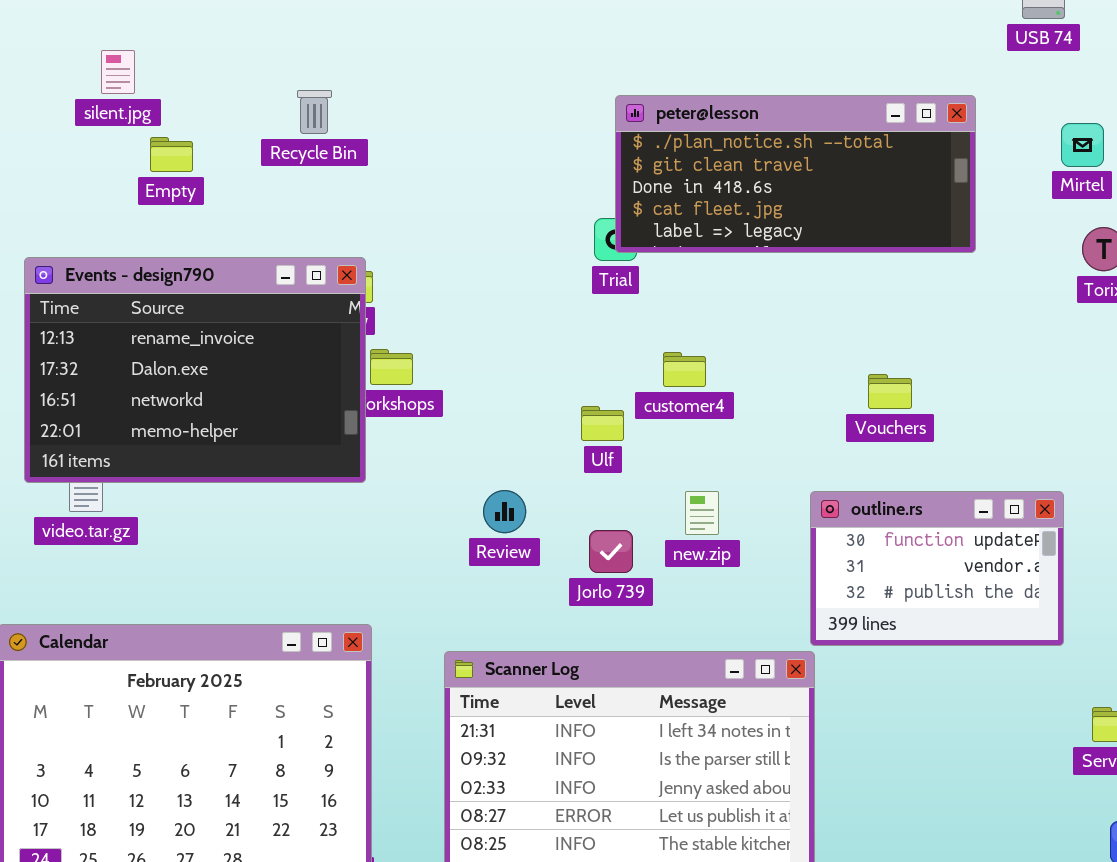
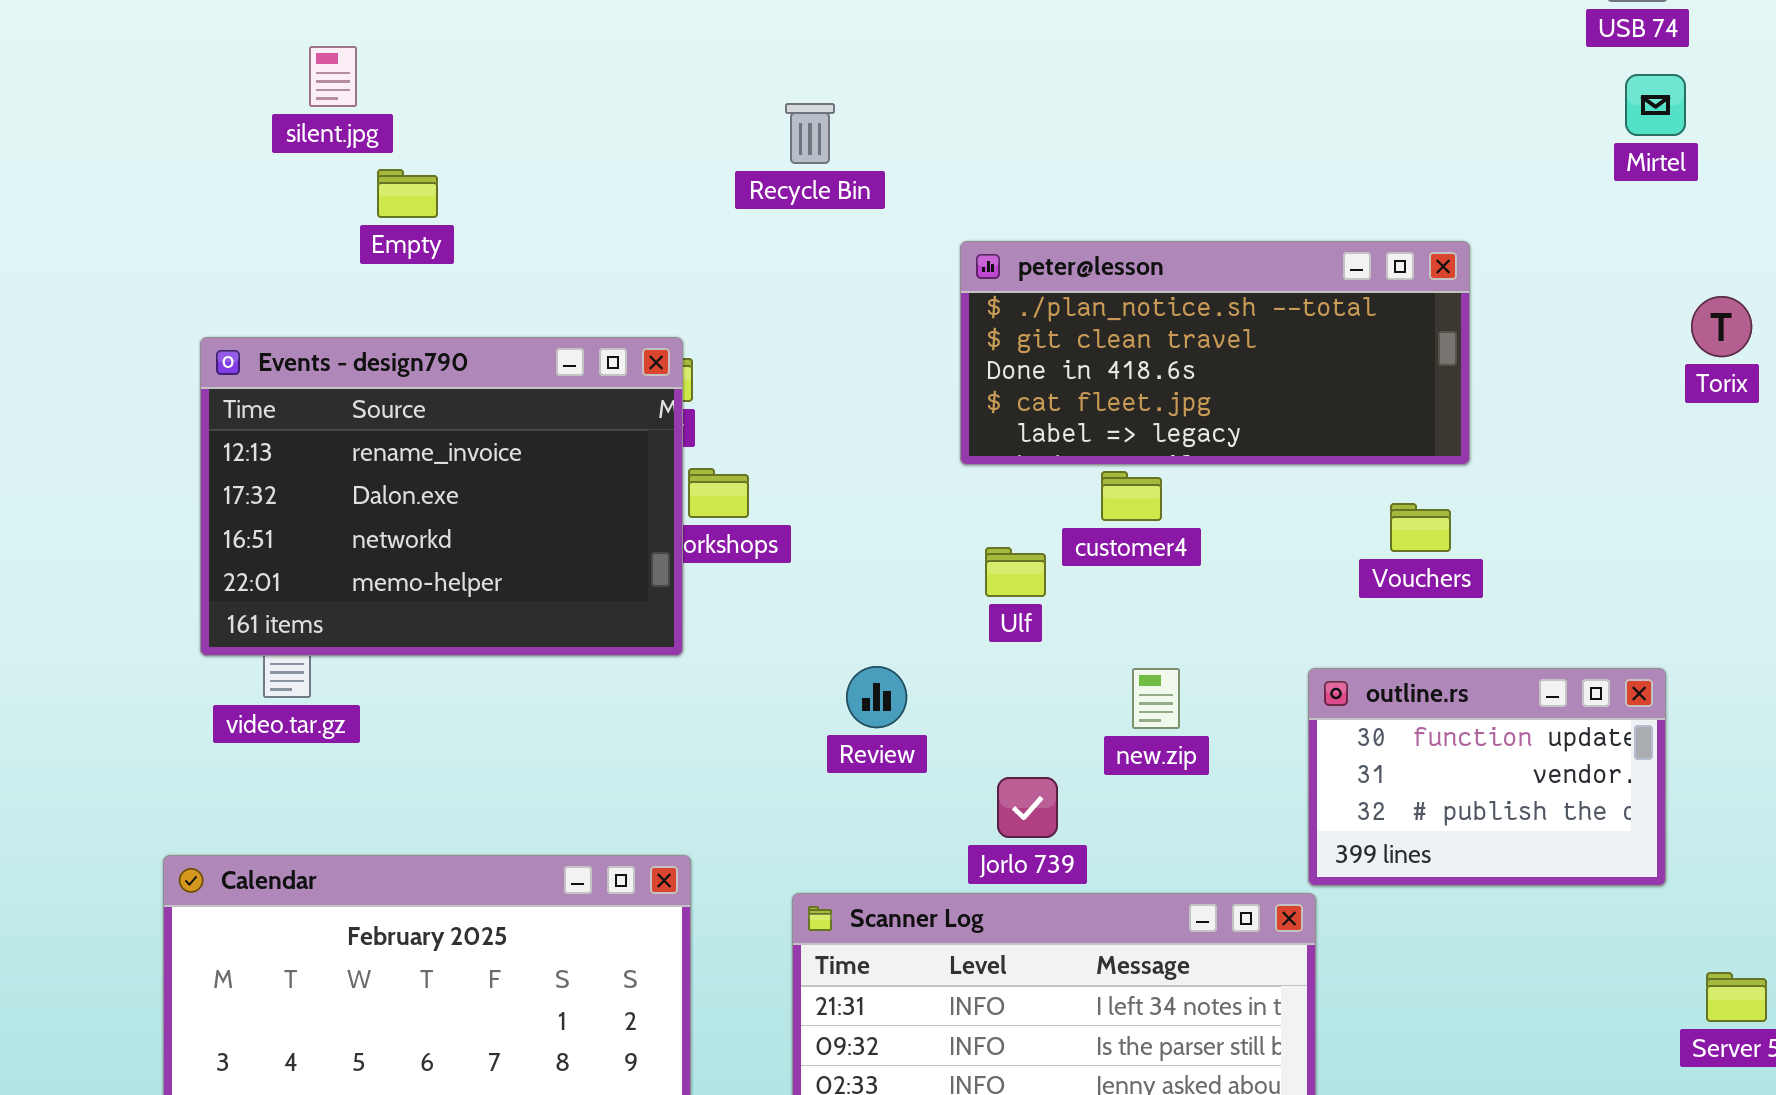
Recycle Bin: [297,90,332,134] -> [785,103,835,164], moved
peter@lesson: [615,95,976,253] -> [960,241,1470,465], moved
Mirtel: [1061,123,1104,167] -> [1625,74,1686,136], moved
Jorlo 739: [589,530,633,573] -> [997,777,1058,838], moved

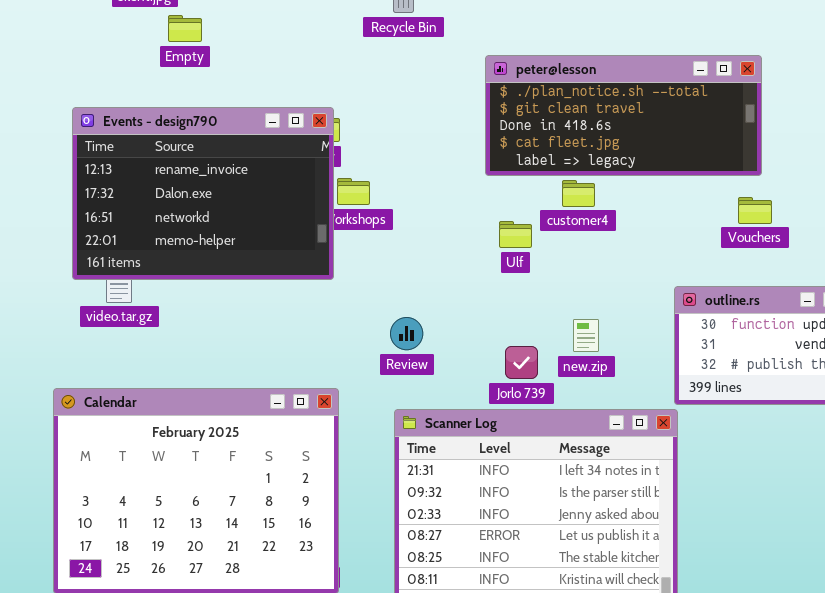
Vouchers: [1390,503,1451,552] -> [738,197,772,224], moved
Review: [846,666,907,728] -> [390,317,423,350], moved
new.zip: [1132,668,1180,729] -> [573,319,599,352], moved

